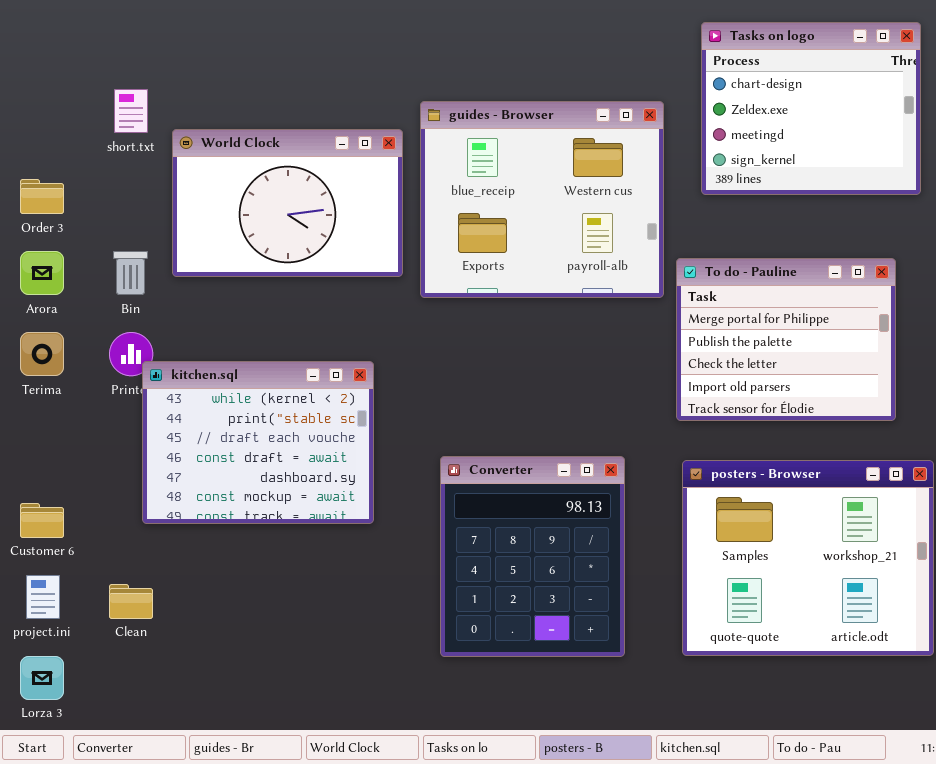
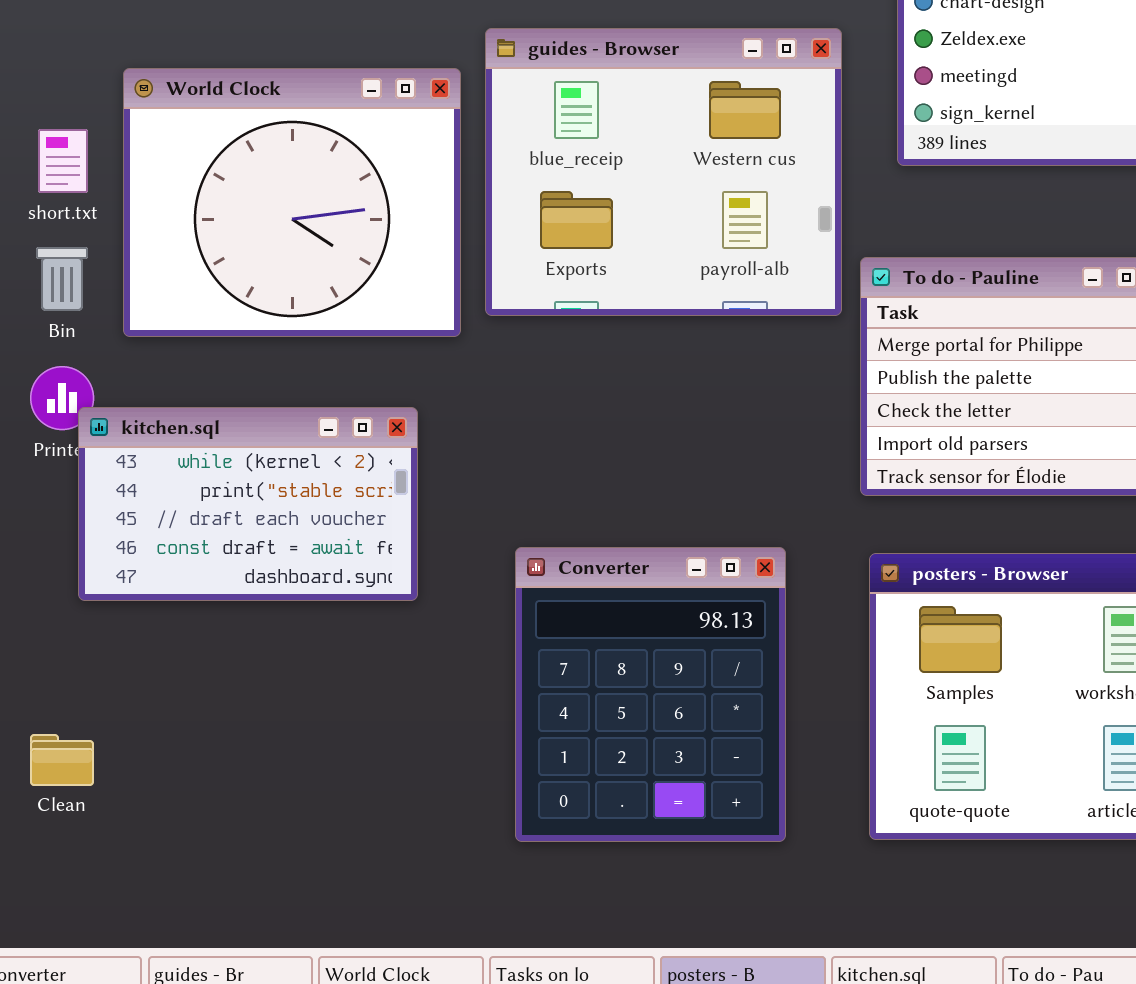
short.txt: [114,89,148,133] -> [38,129,88,193], moved
World Clock: [172,129,403,277] -> [123,68,461,337], resized
kitchen.sql: [142,361,374,524] -> [78,407,418,601], resized

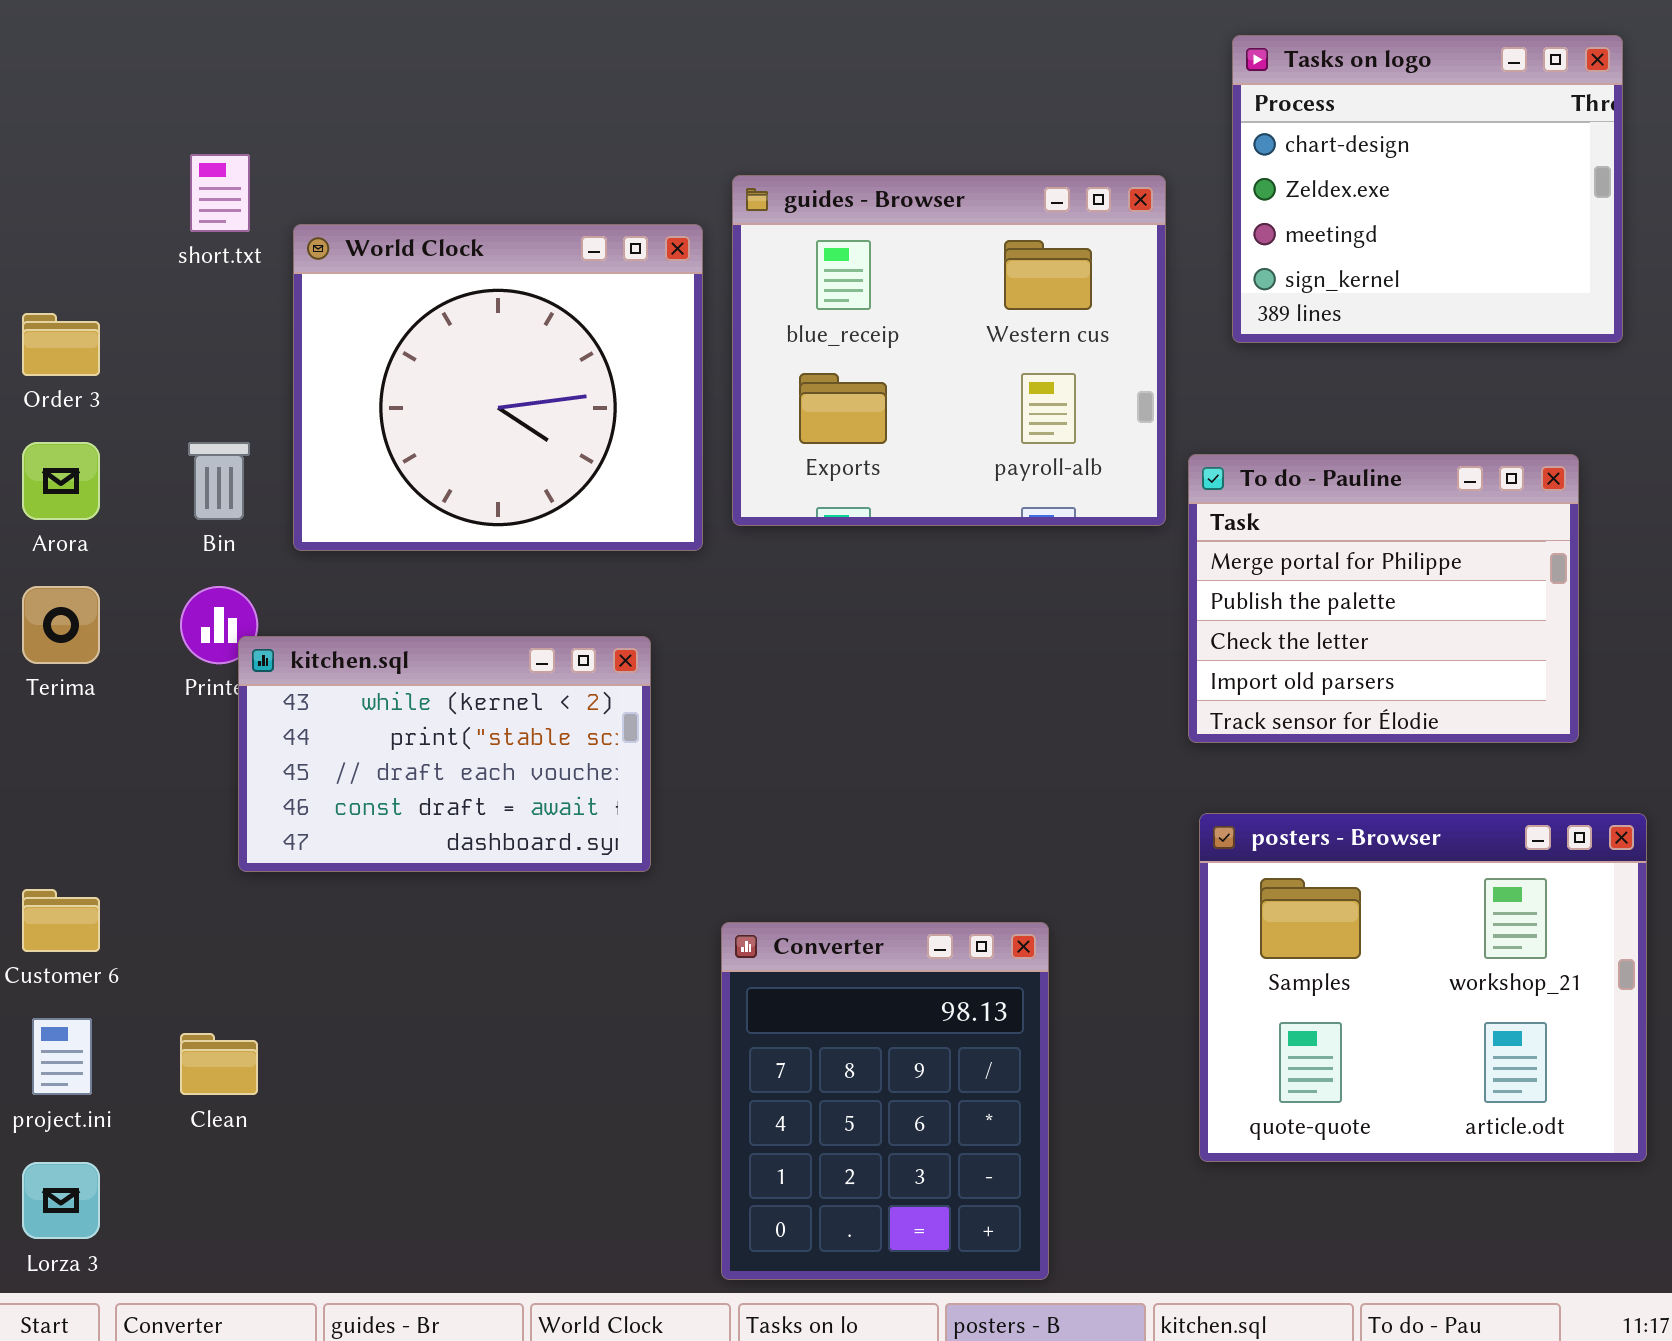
short.txt: [38,129,88,193] -> [190,154,250,232], moved
Converter: [515,547,786,842] -> [721,922,1049,1280], moved

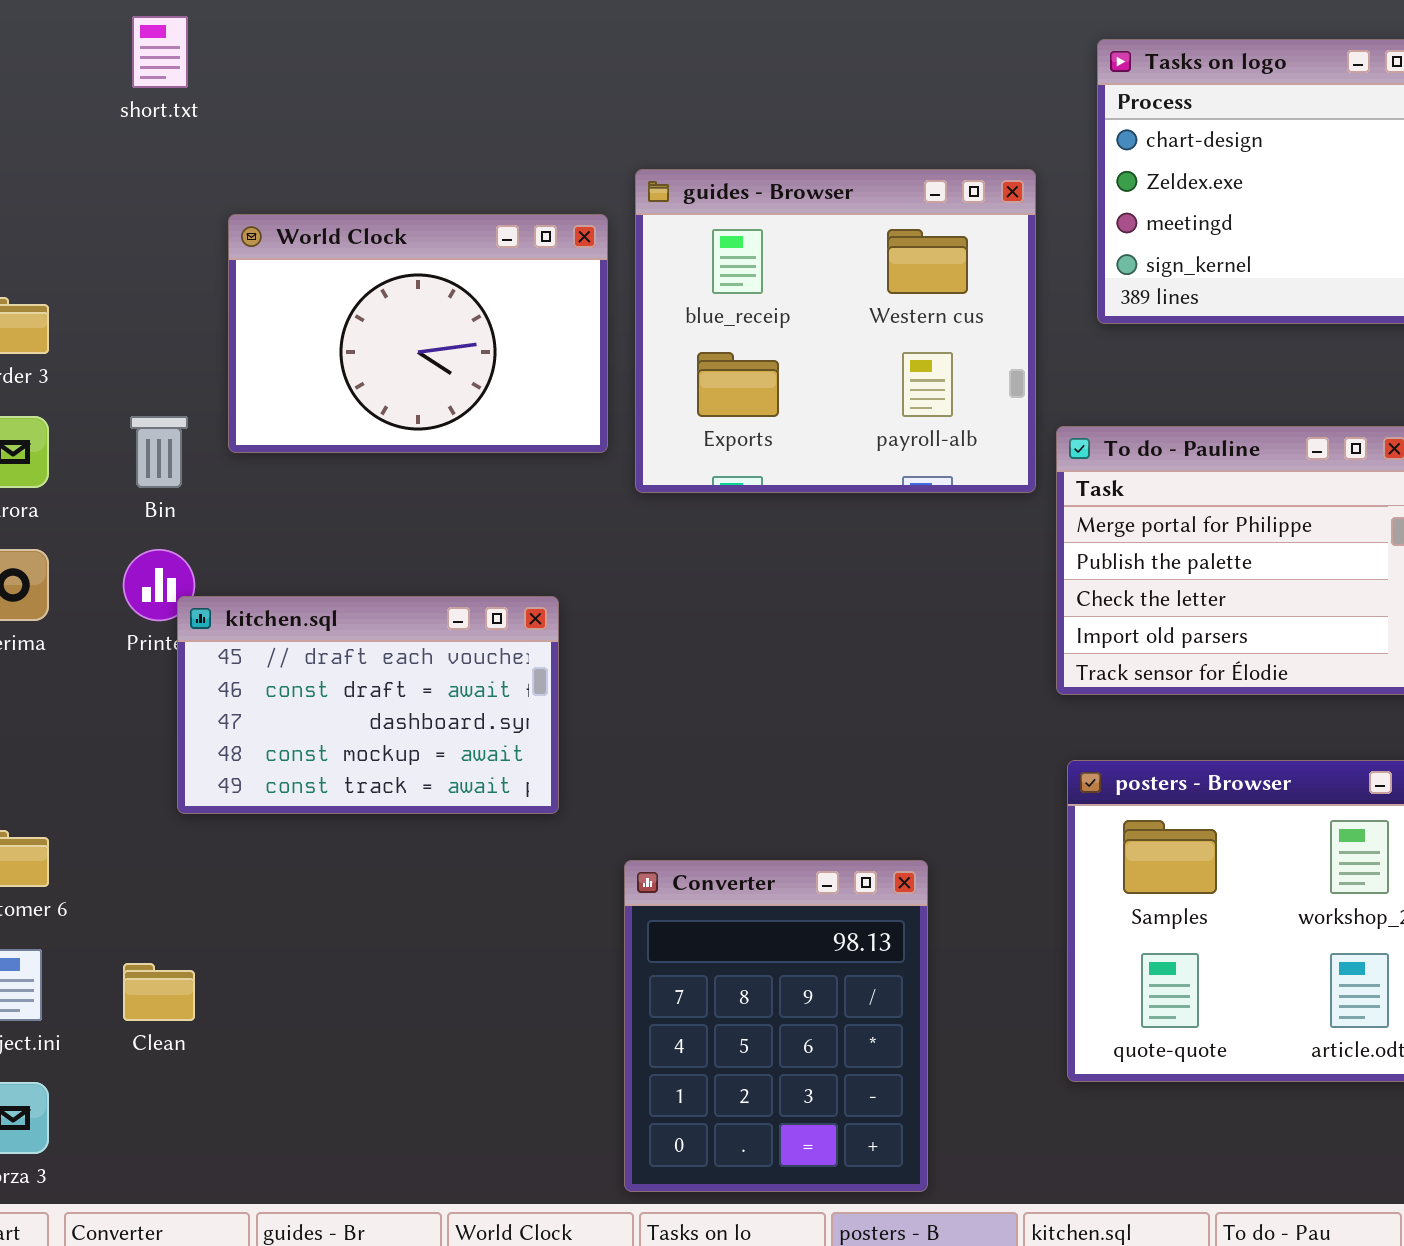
short.txt: [190,154,250,232] -> [132,16,188,88], moved
World Clock: [293,224,703,551] -> [228,214,608,453], resized
kitchen.sql: [238,636,651,872] -> [177,596,559,814], scrolled down 2 rows

